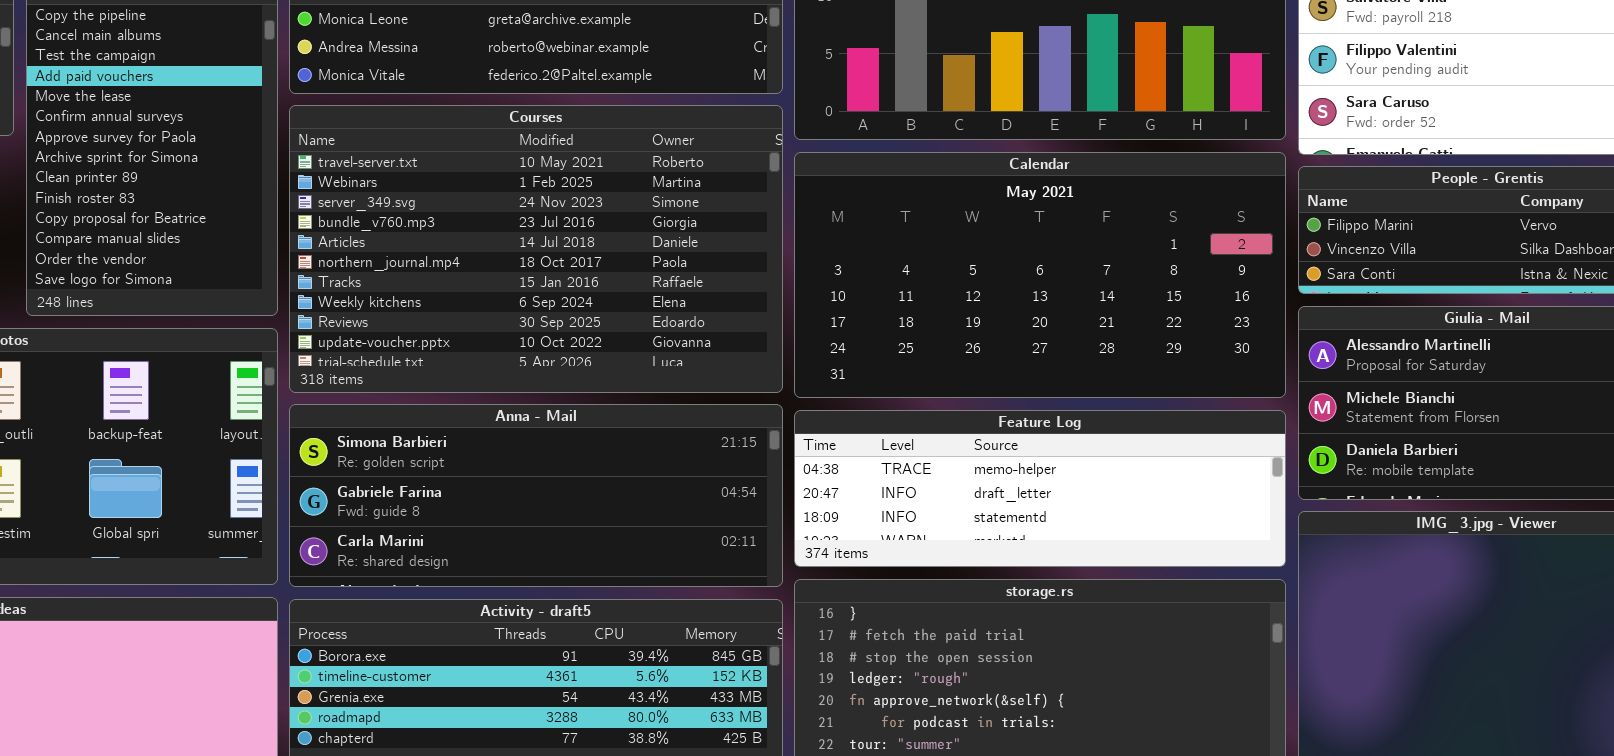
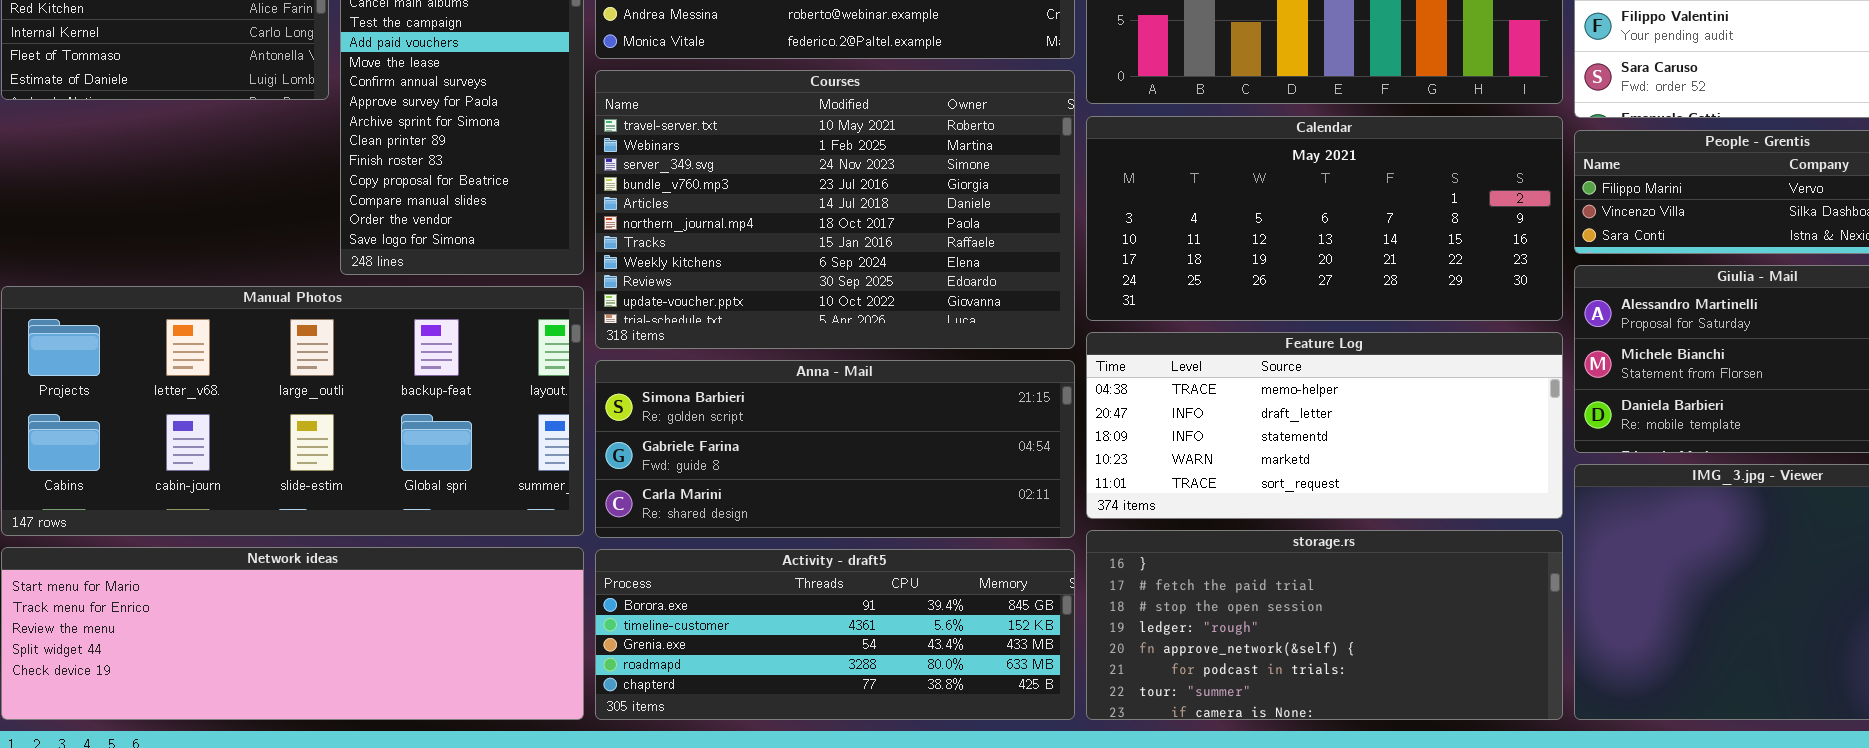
Calendar: [794,152,1286,398] -> [1086,116,1563,321], resized
Feature Log: [794,410,1286,567] -> [1086,332,1563,519], resized

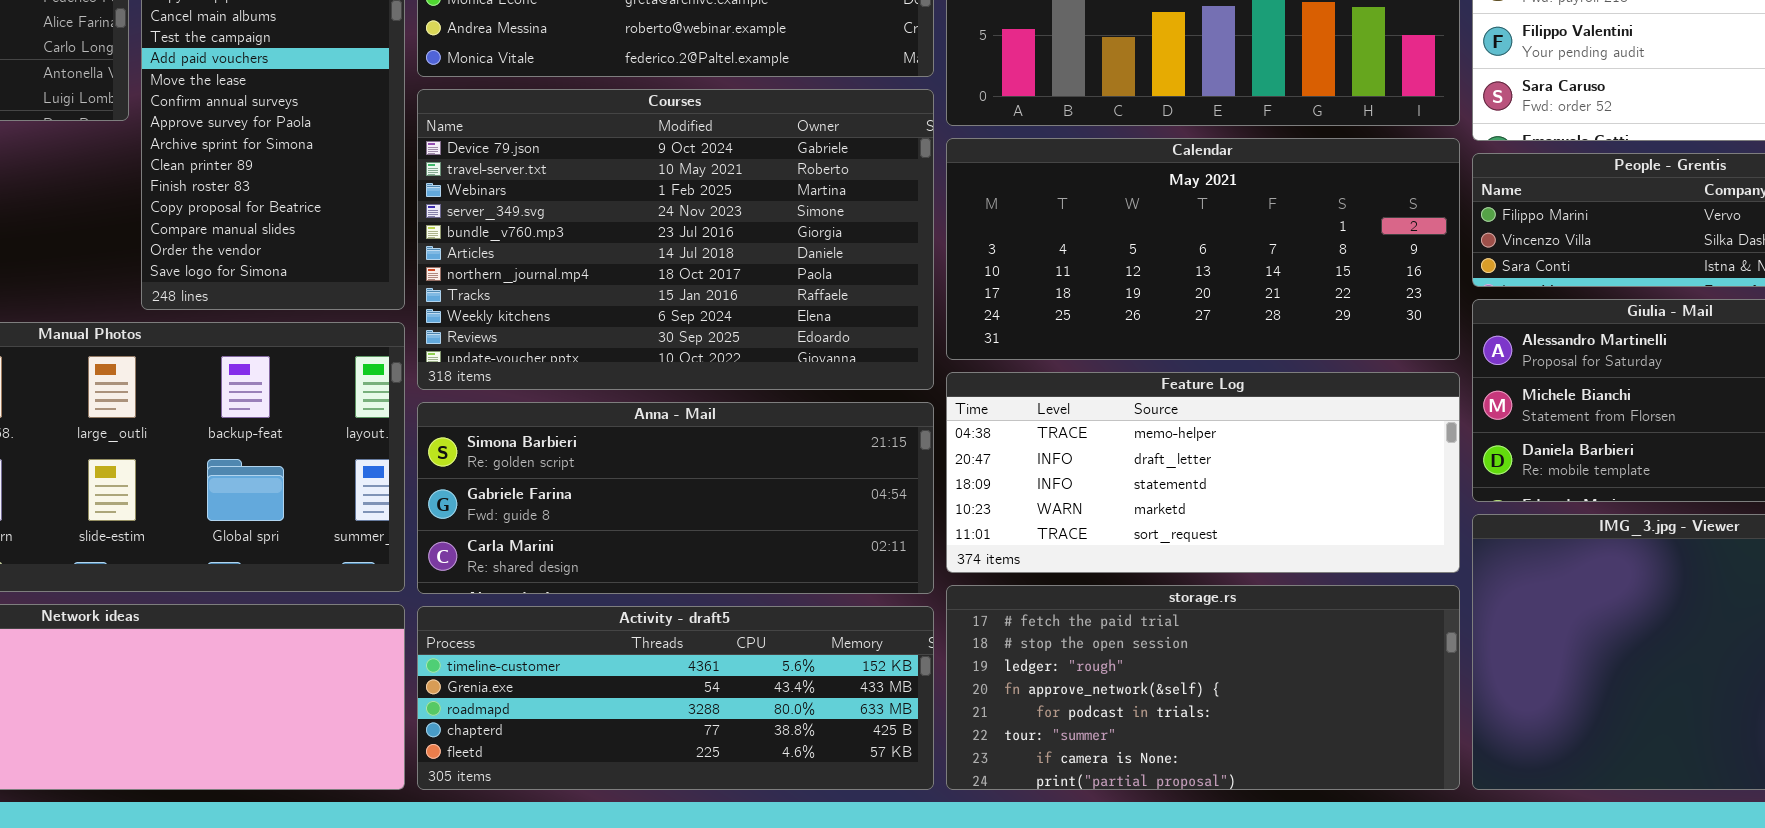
Courses: [595,70,1075,349] -> [417,89,934,390], scrolled up 1 row
storage.rs: [1086,530,1563,720] -> [946,585,1460,790], scrolled down 1 row
Activity - draft5: [595,549,1075,720] -> [417,606,934,790], scrolled down 1 row

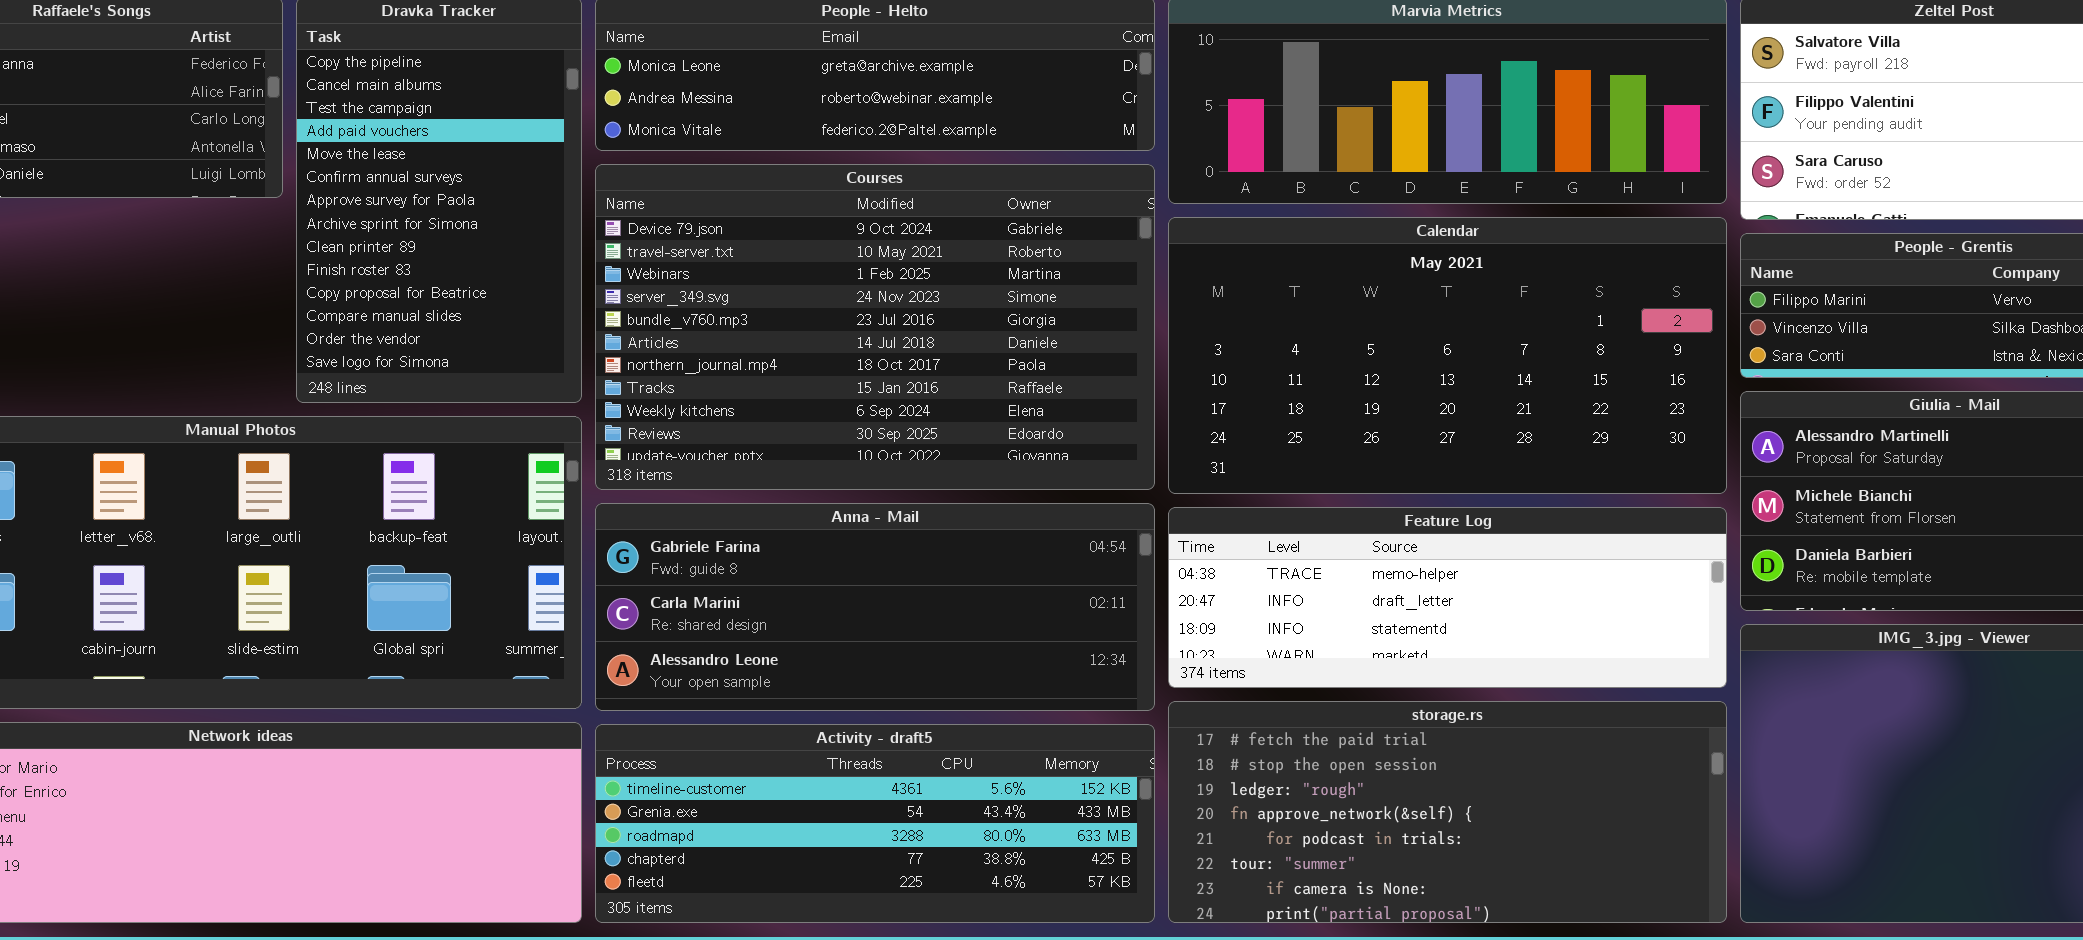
Calendar: [946,138,1460,360] -> [1168,217,1727,494], resized
Feature Log: [946,372,1460,573] -> [1168,507,1727,688], resized
Anna - Mail: [417,402,934,594] -> [595,503,1155,711], scrolled down 1 row

